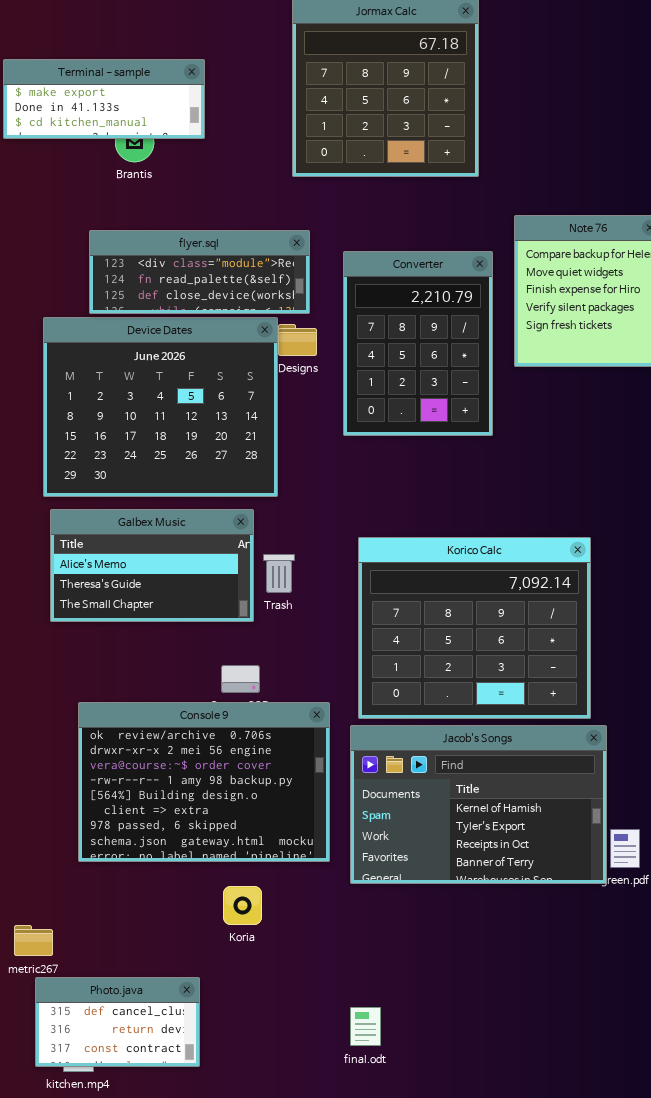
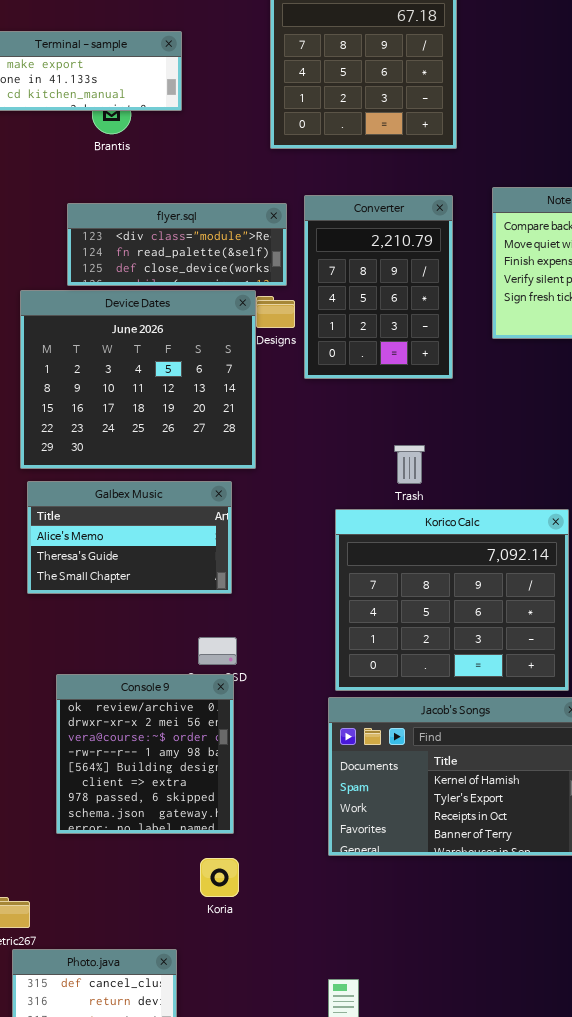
Converter: [343,251,493,436] -> [304,195,453,379], moved
Trash: [263,554,295,593] -> [394,445,425,484], moved
Console 9: [78,702,330,862] -> [56,674,234,834], resized

